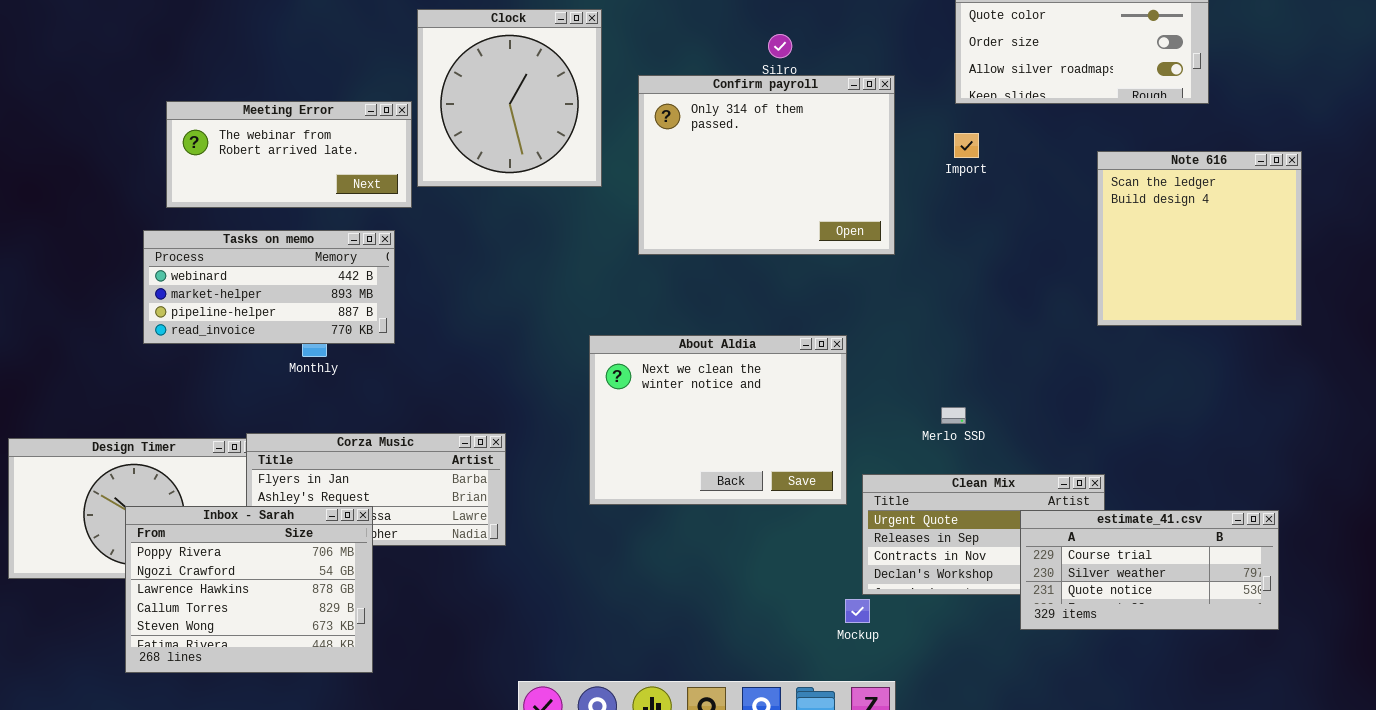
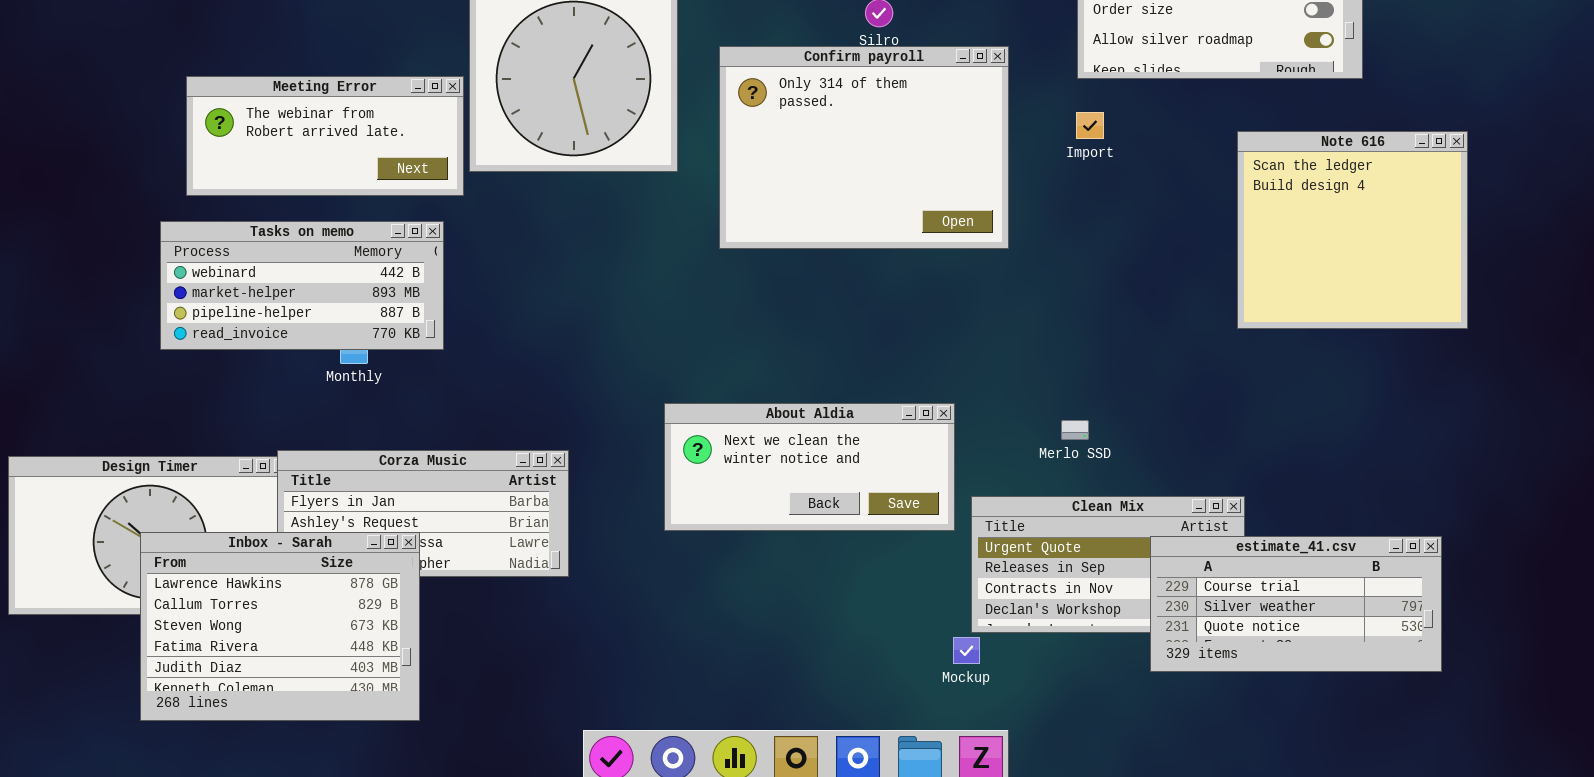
About Aldia: [589,335,847,505] -> [664,403,955,531], resized
Inbox - Sarah: [125,506,373,673] -> [140,532,420,721], scrolled down 2 rows

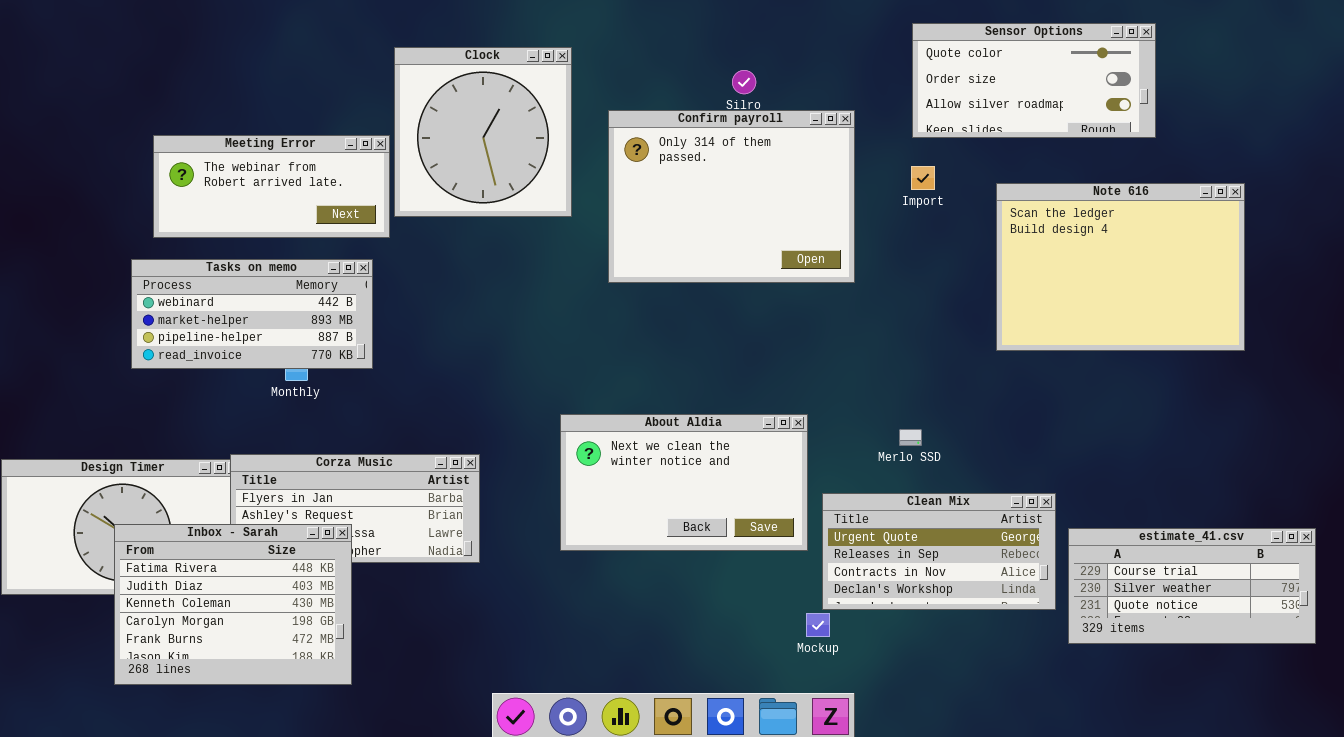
Note 616: [1237,131,1468,329] -> [996,183,1245,351], resized
About Aldia: [664,403,955,531] -> [560,414,808,551], resized
Inbox - Sarah: [140,532,420,721] -> [114,524,352,685], scrolled down 3 rows
estimate_41.csv: [1150,536,1442,672] -> [1068,528,1316,644], moved

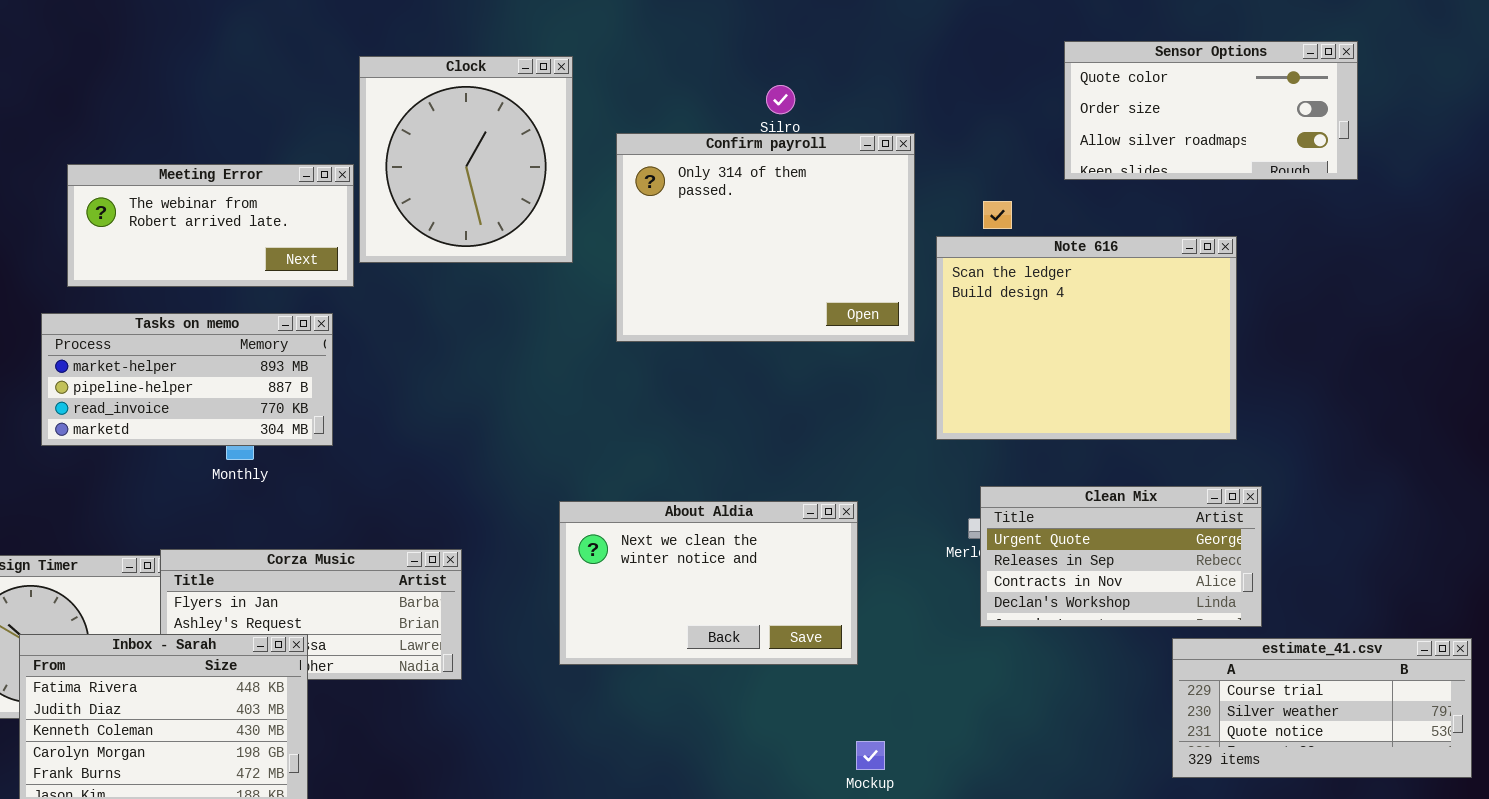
Sensor Options: [912,23,1156,138] -> [1064,41,1358,180], moved
Note 616: [996,183,1245,351] -> [936,236,1237,440], moved
Tasks on memo: [131,259,373,369] -> [41,313,333,446], scrolled down 1 row
Clean Mix: [822,493,1056,610] -> [980,486,1262,627], moved

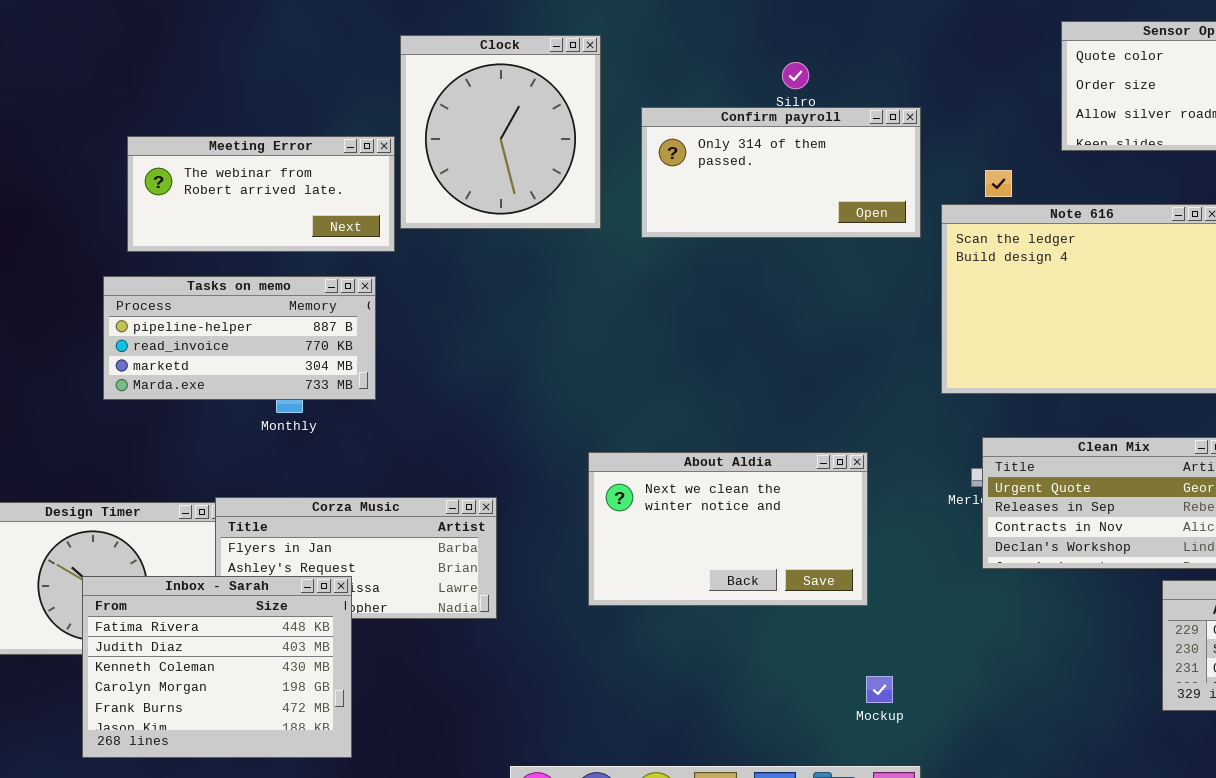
Confirm payroll: [616,133,915,342] -> [641,107,921,238], resized
Tasks on memo: [41,313,333,446] -> [103,276,376,400], scrolled down 1 row

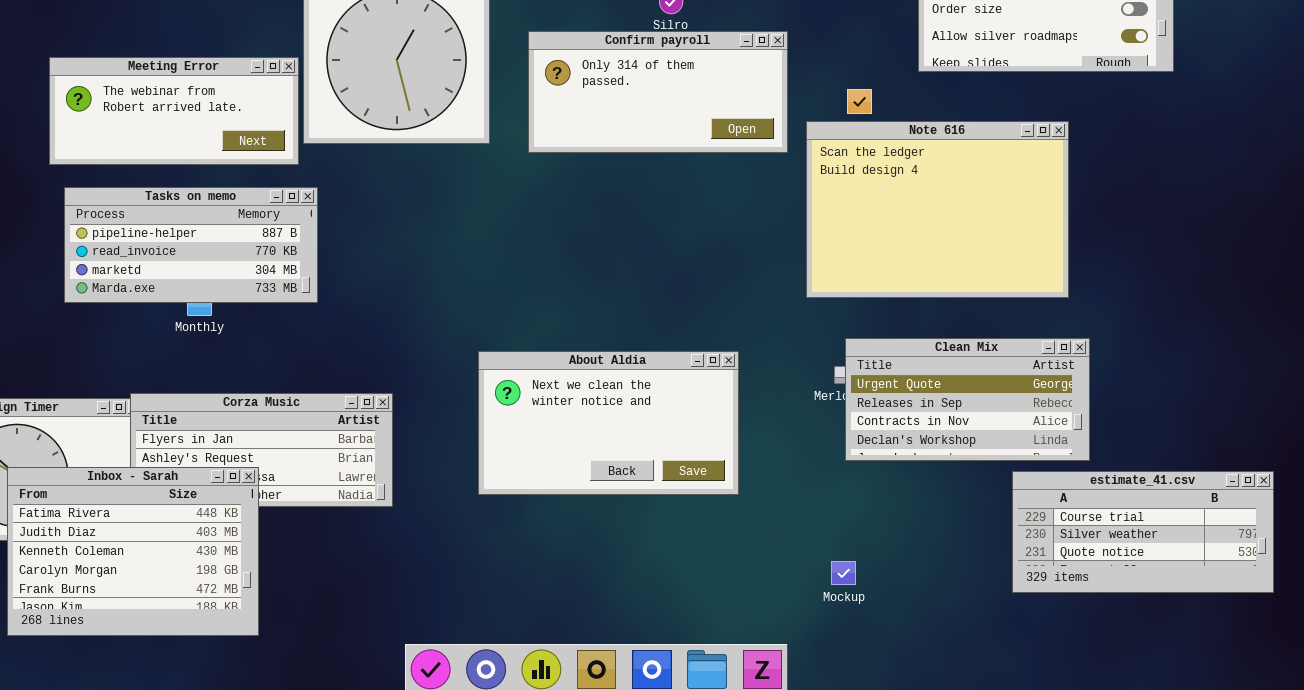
Tasks on memo: [103,276,376,400] -> [64,187,318,303], moved
Mockup: [866,676,893,703] -> [831,561,856,585], moved

